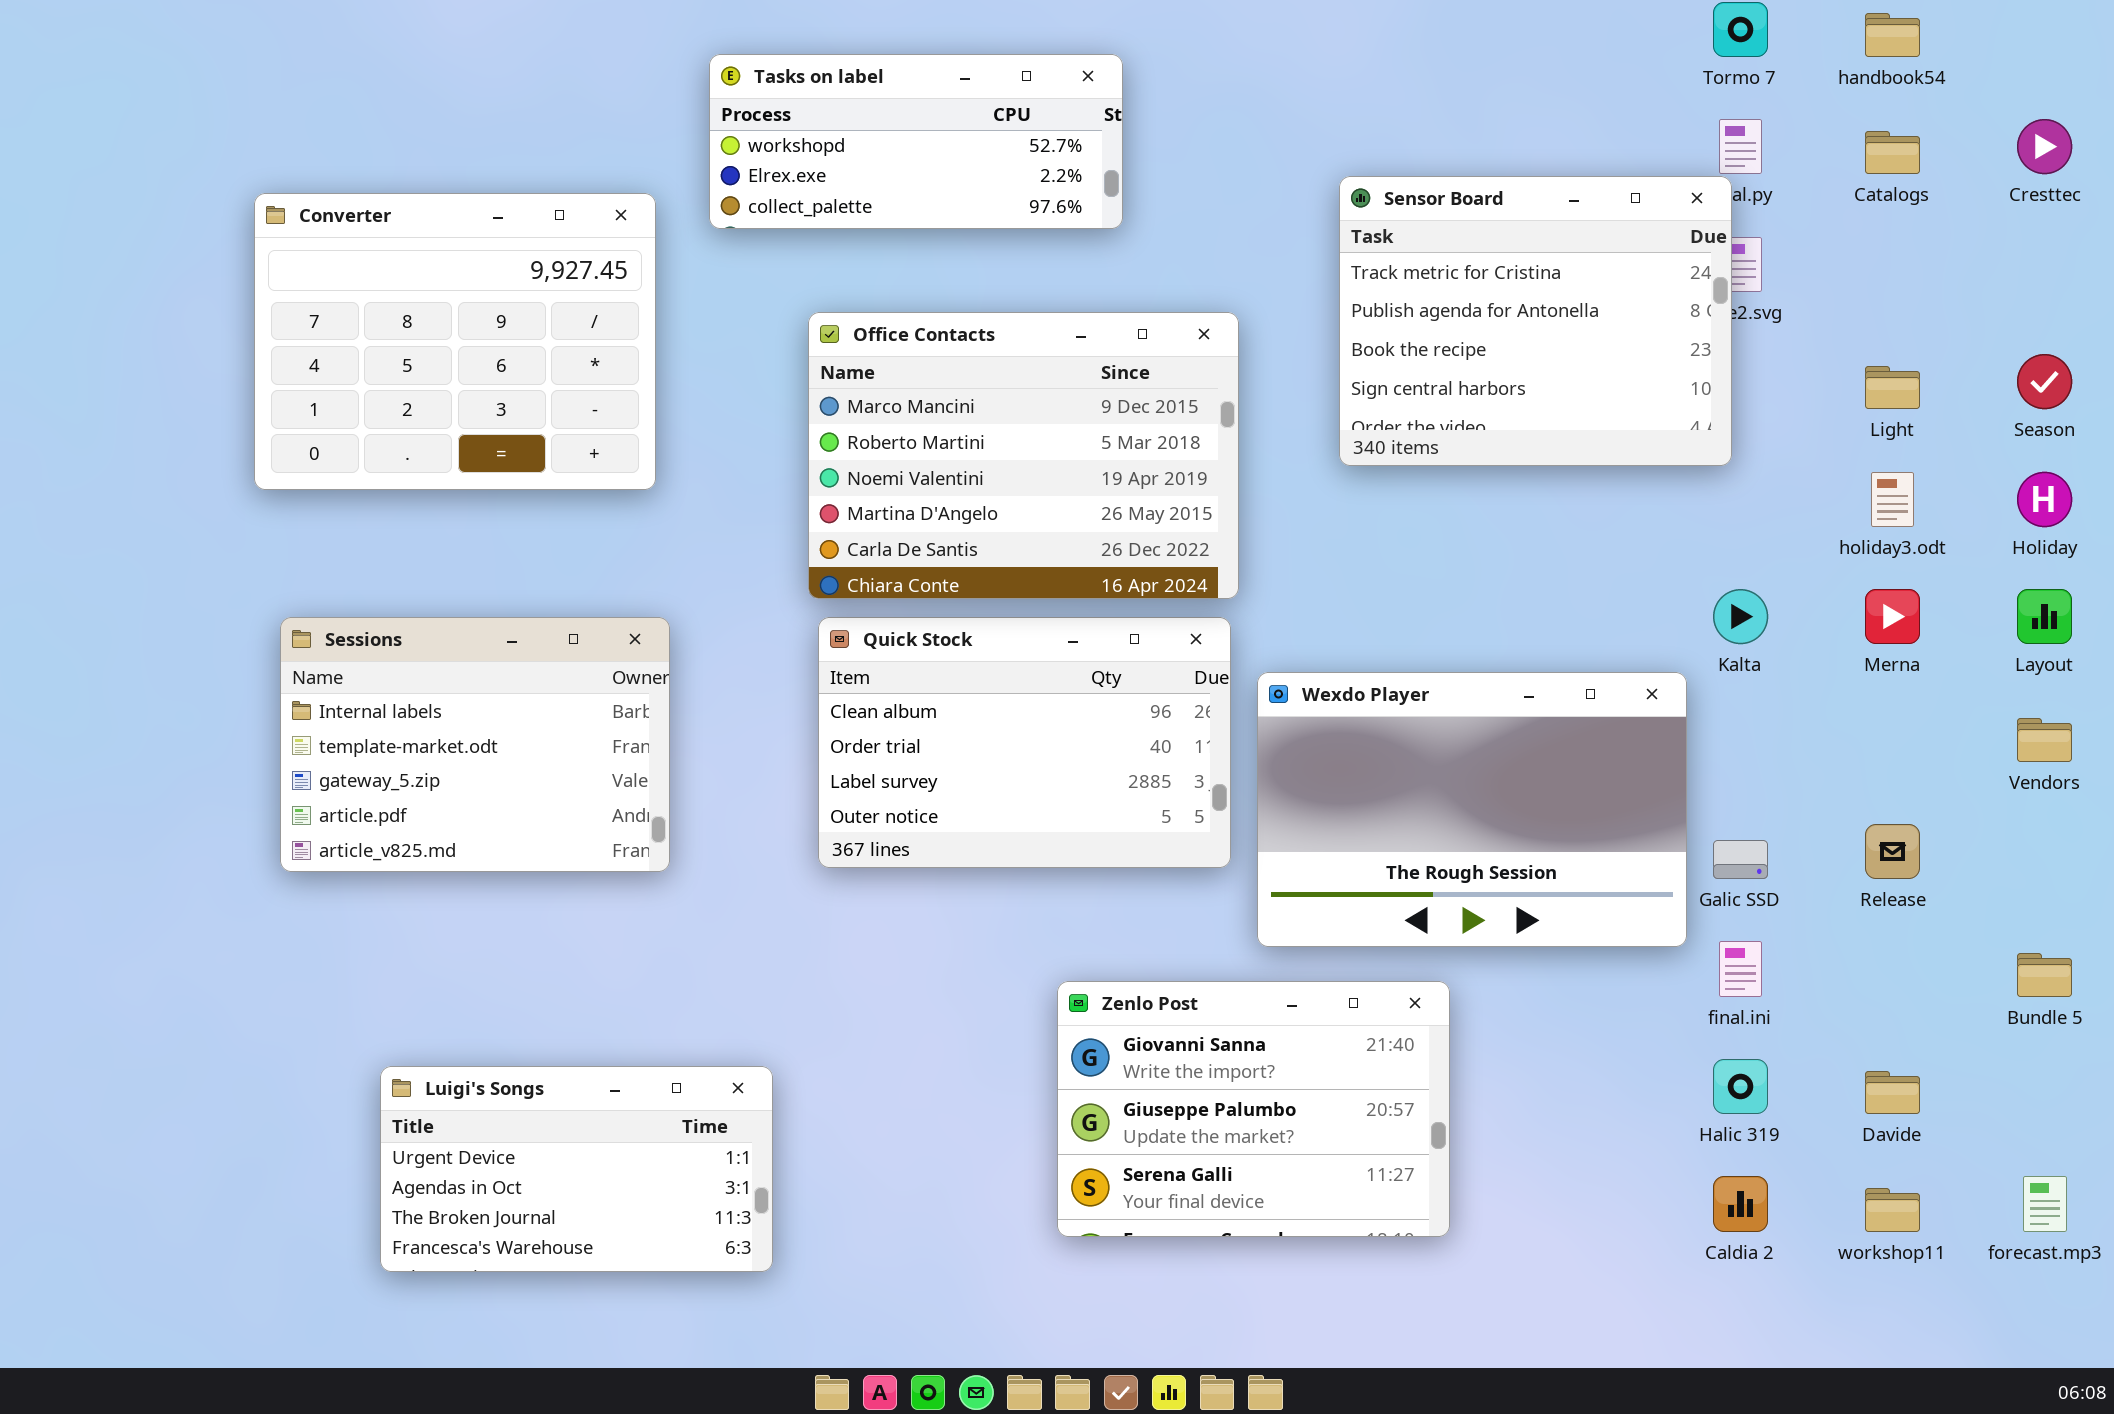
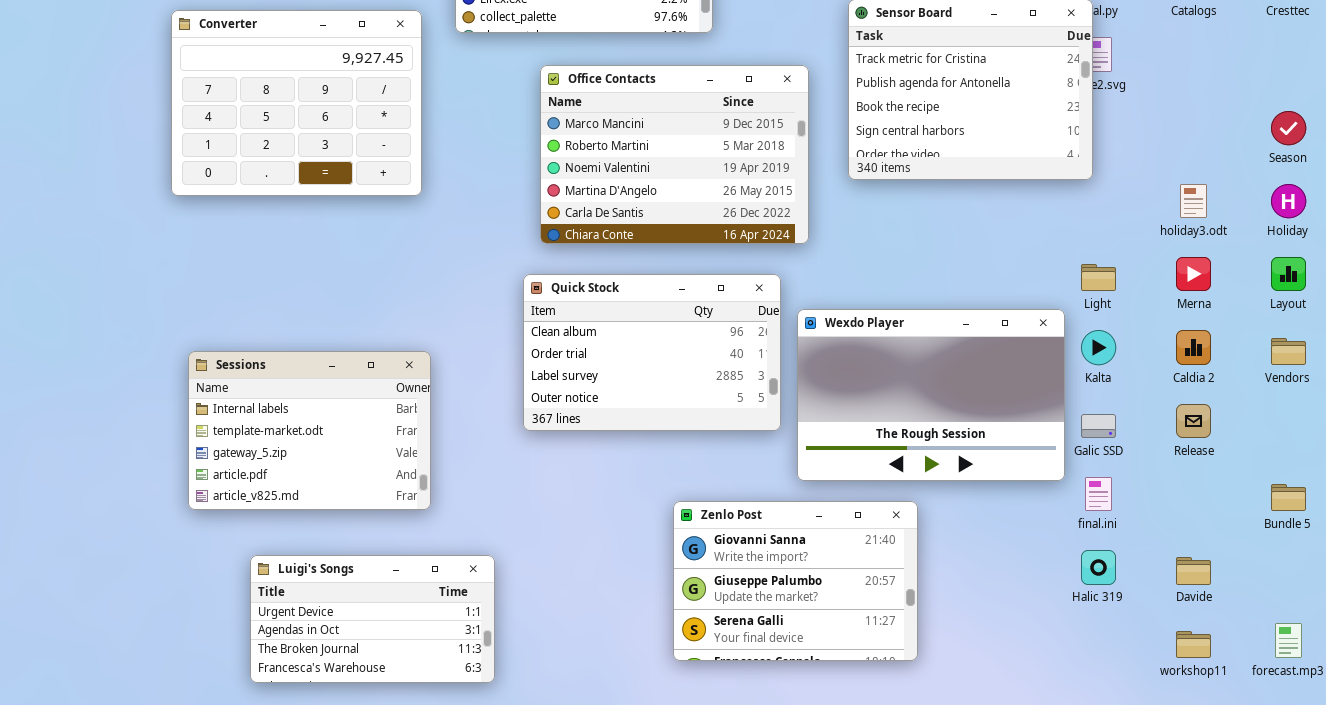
Office Contacts: [808,312,1239,599] -> [540,65,809,244], moved
Light: [1865,366,1920,409] -> [1081,264,1116,291], moved
Kalta: [1713,589,1768,644] -> [1081,330,1116,365], moved
Sessions: [280,617,670,872] -> [188,351,431,510], moved
Caldia 2: [1713,1176,1768,1232] -> [1176,330,1211,365], moved

